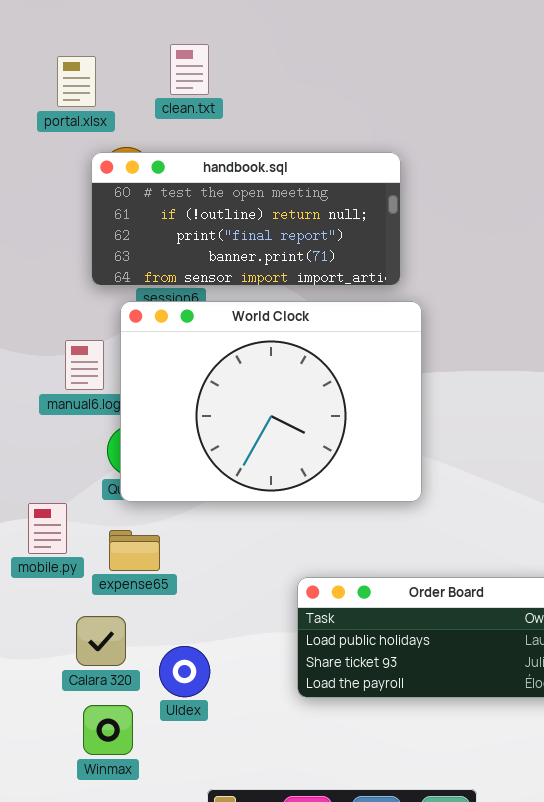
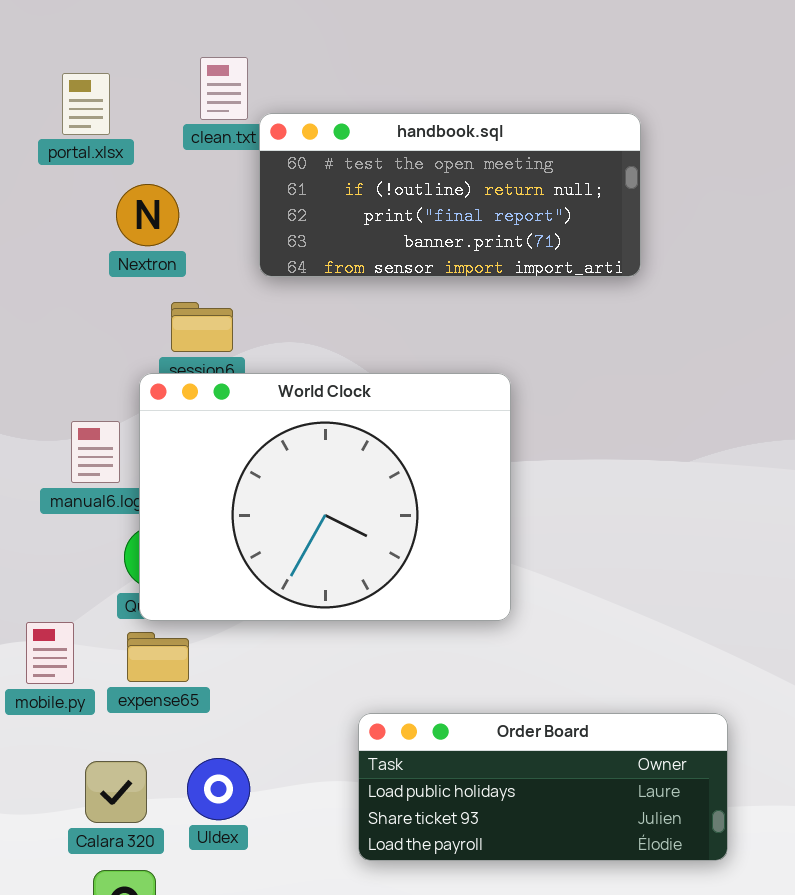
handbook.sql: [91,152,401,286] -> [259,113,641,277], moved
expense65: [109,530,160,571] -> [127,632,189,682], moved
Uldex: [159,646,210,697] -> [187,758,250,820], moved

